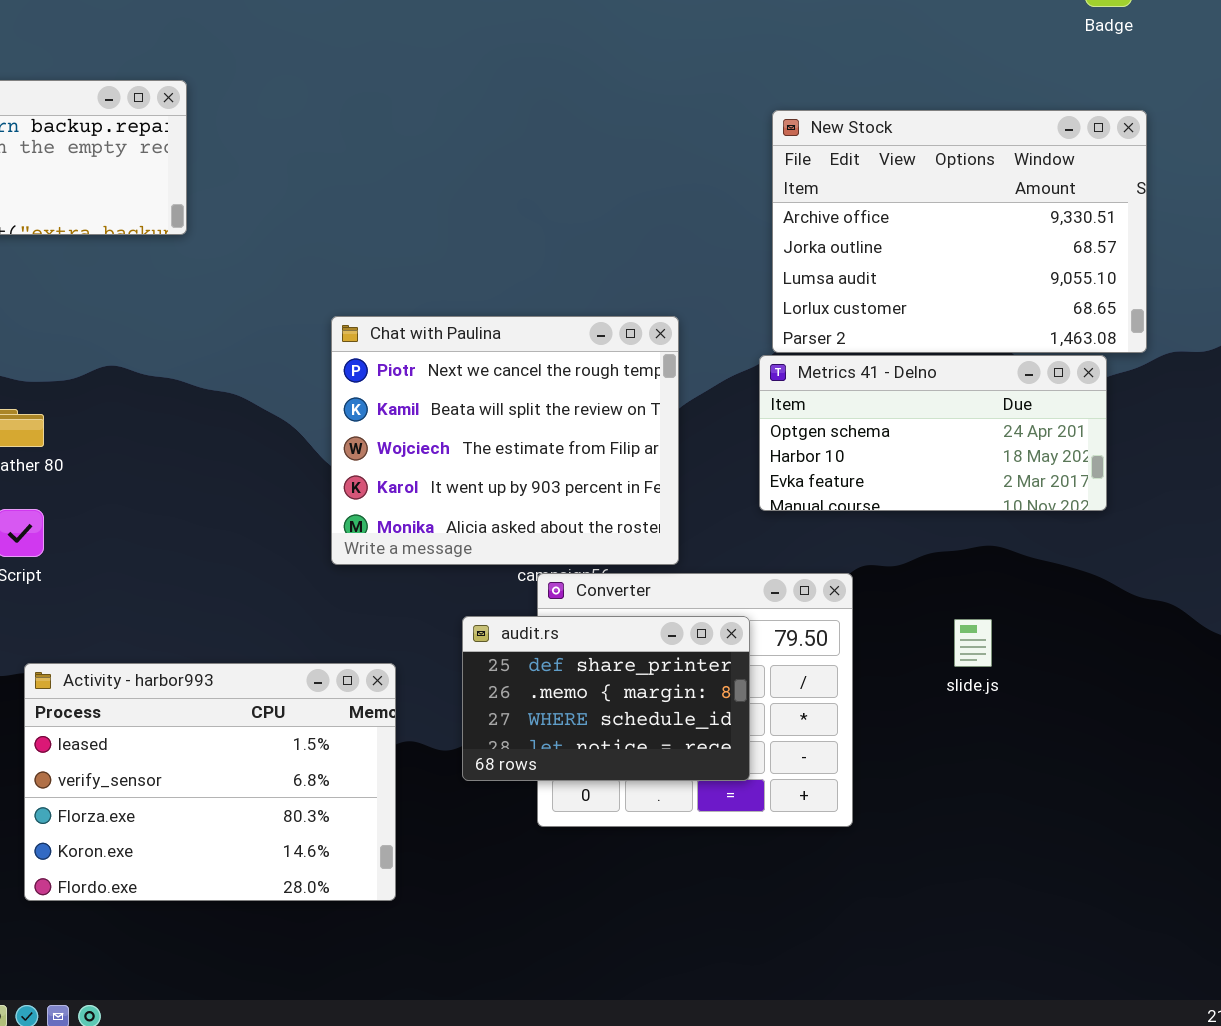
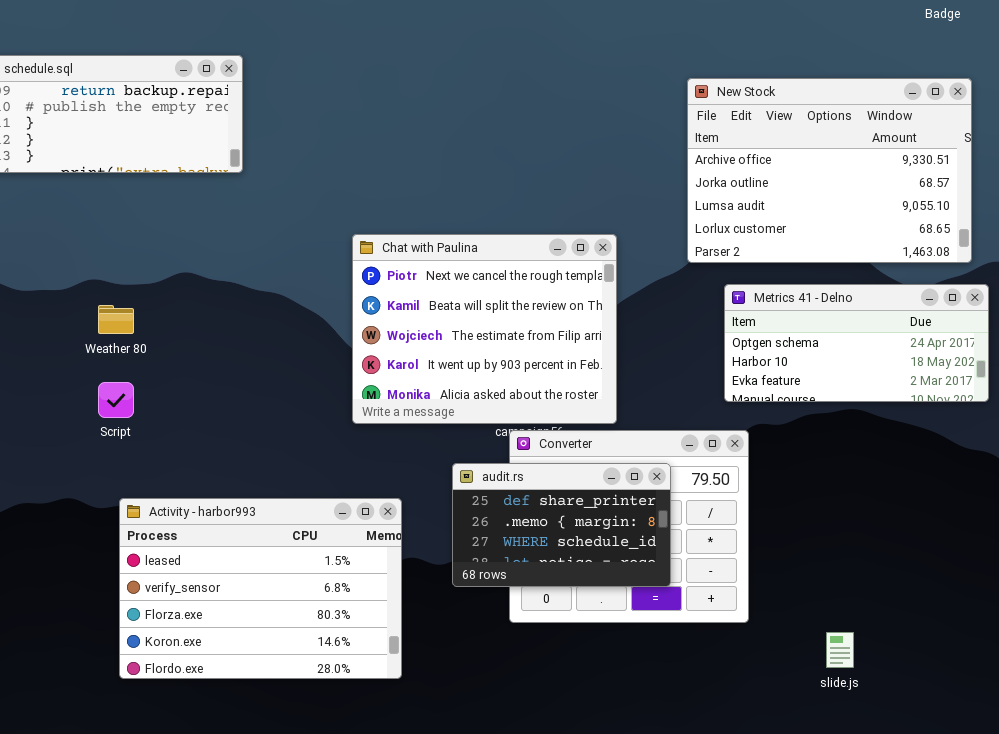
Metrics 41 - Delno: [759,355,1107,511] -> [724,284,989,402], moved
slide.js: [954,619,992,667] -> [826,632,854,668], moved

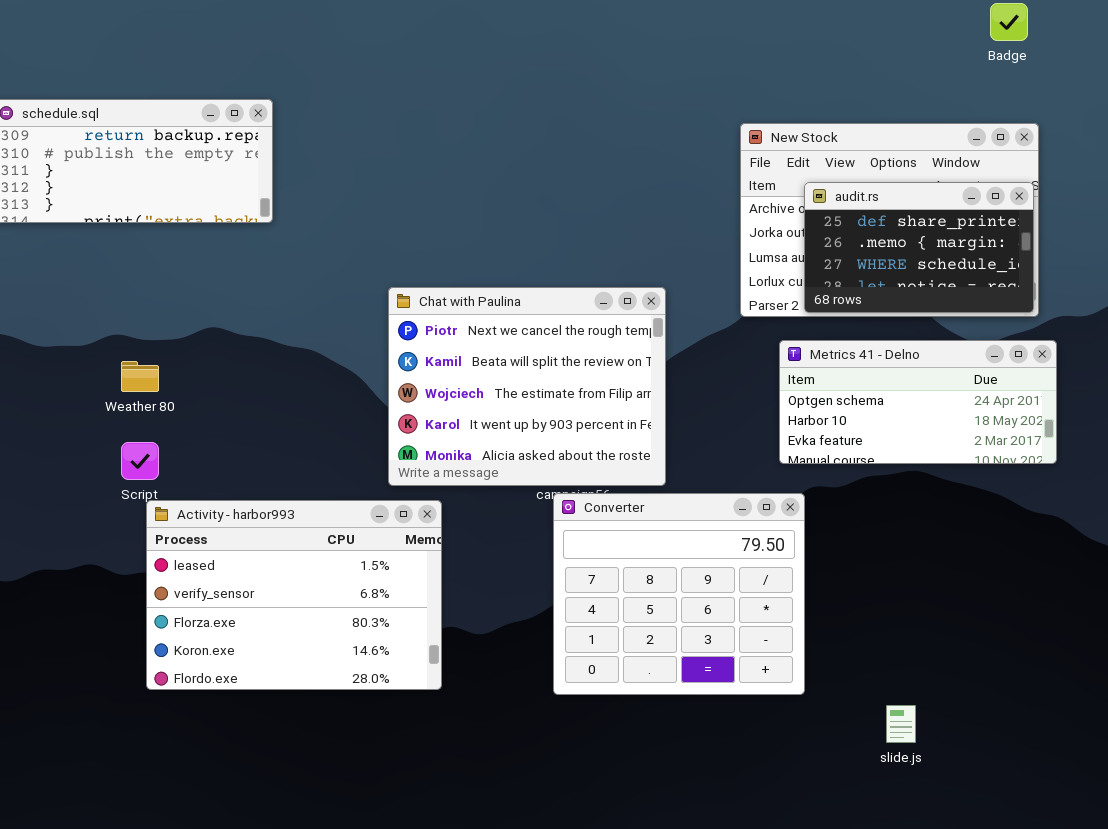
audit.rs: [452,463,671,587] -> [804,182,1034,313], moved
Activity - harbor993: [119,498,402,679] -> [146,500,442,690], moved

